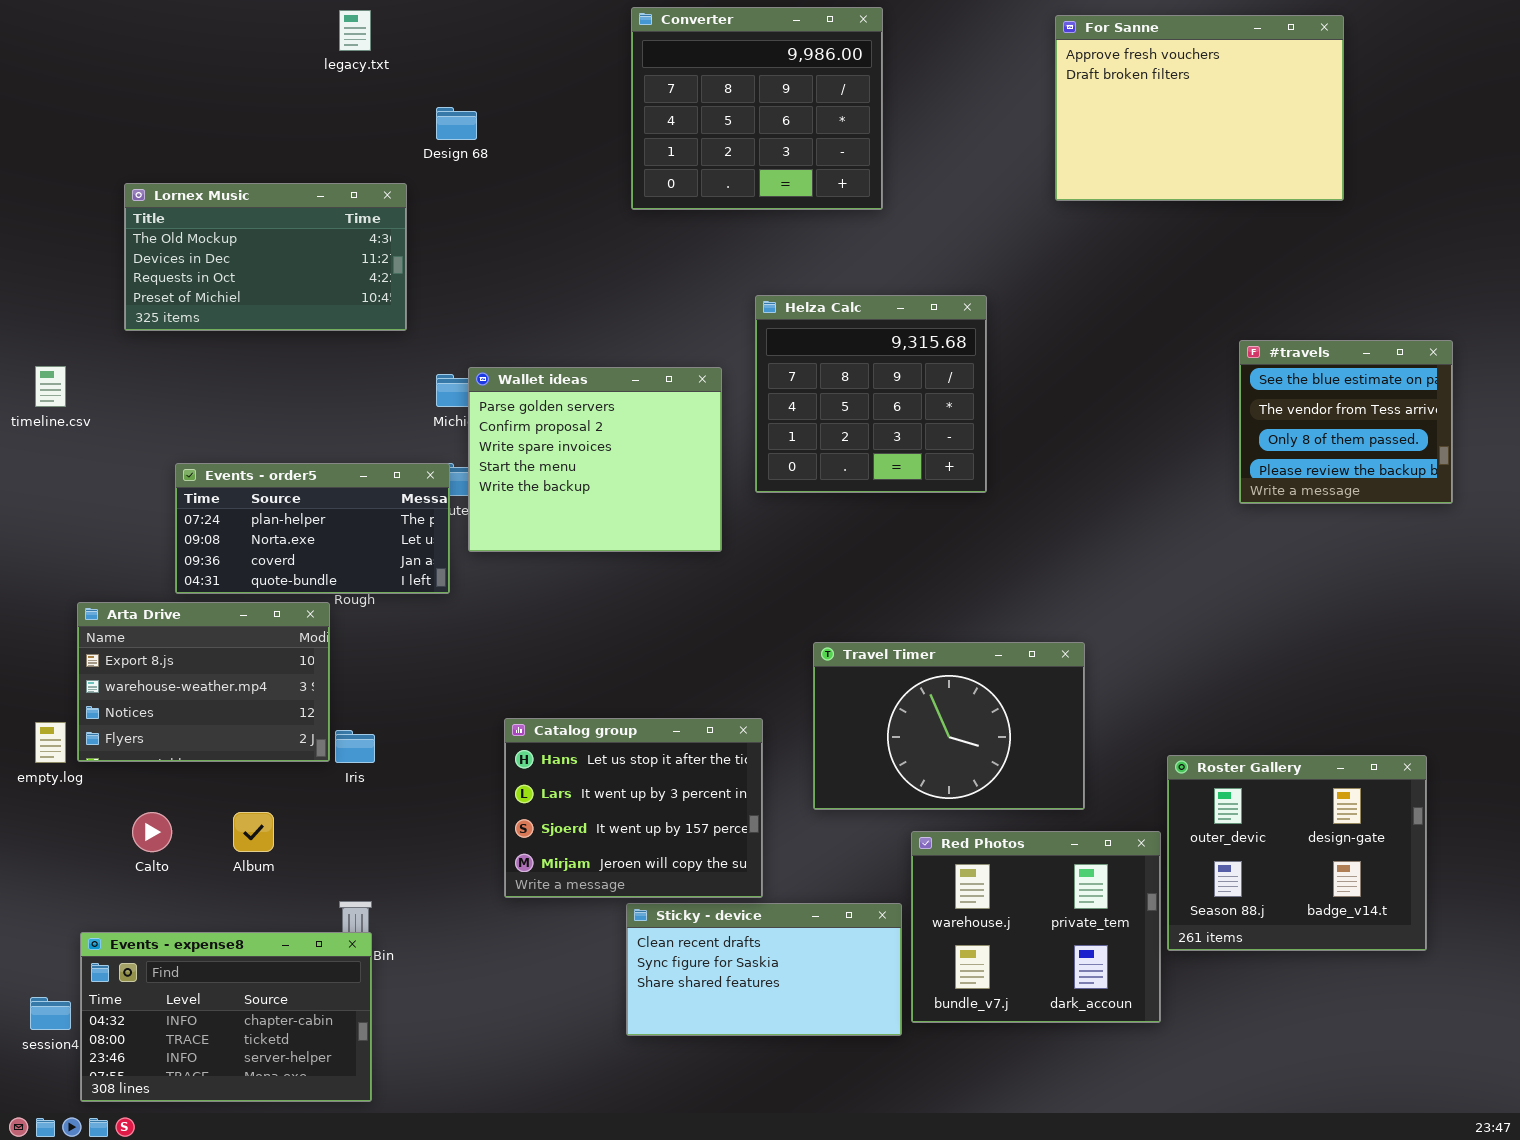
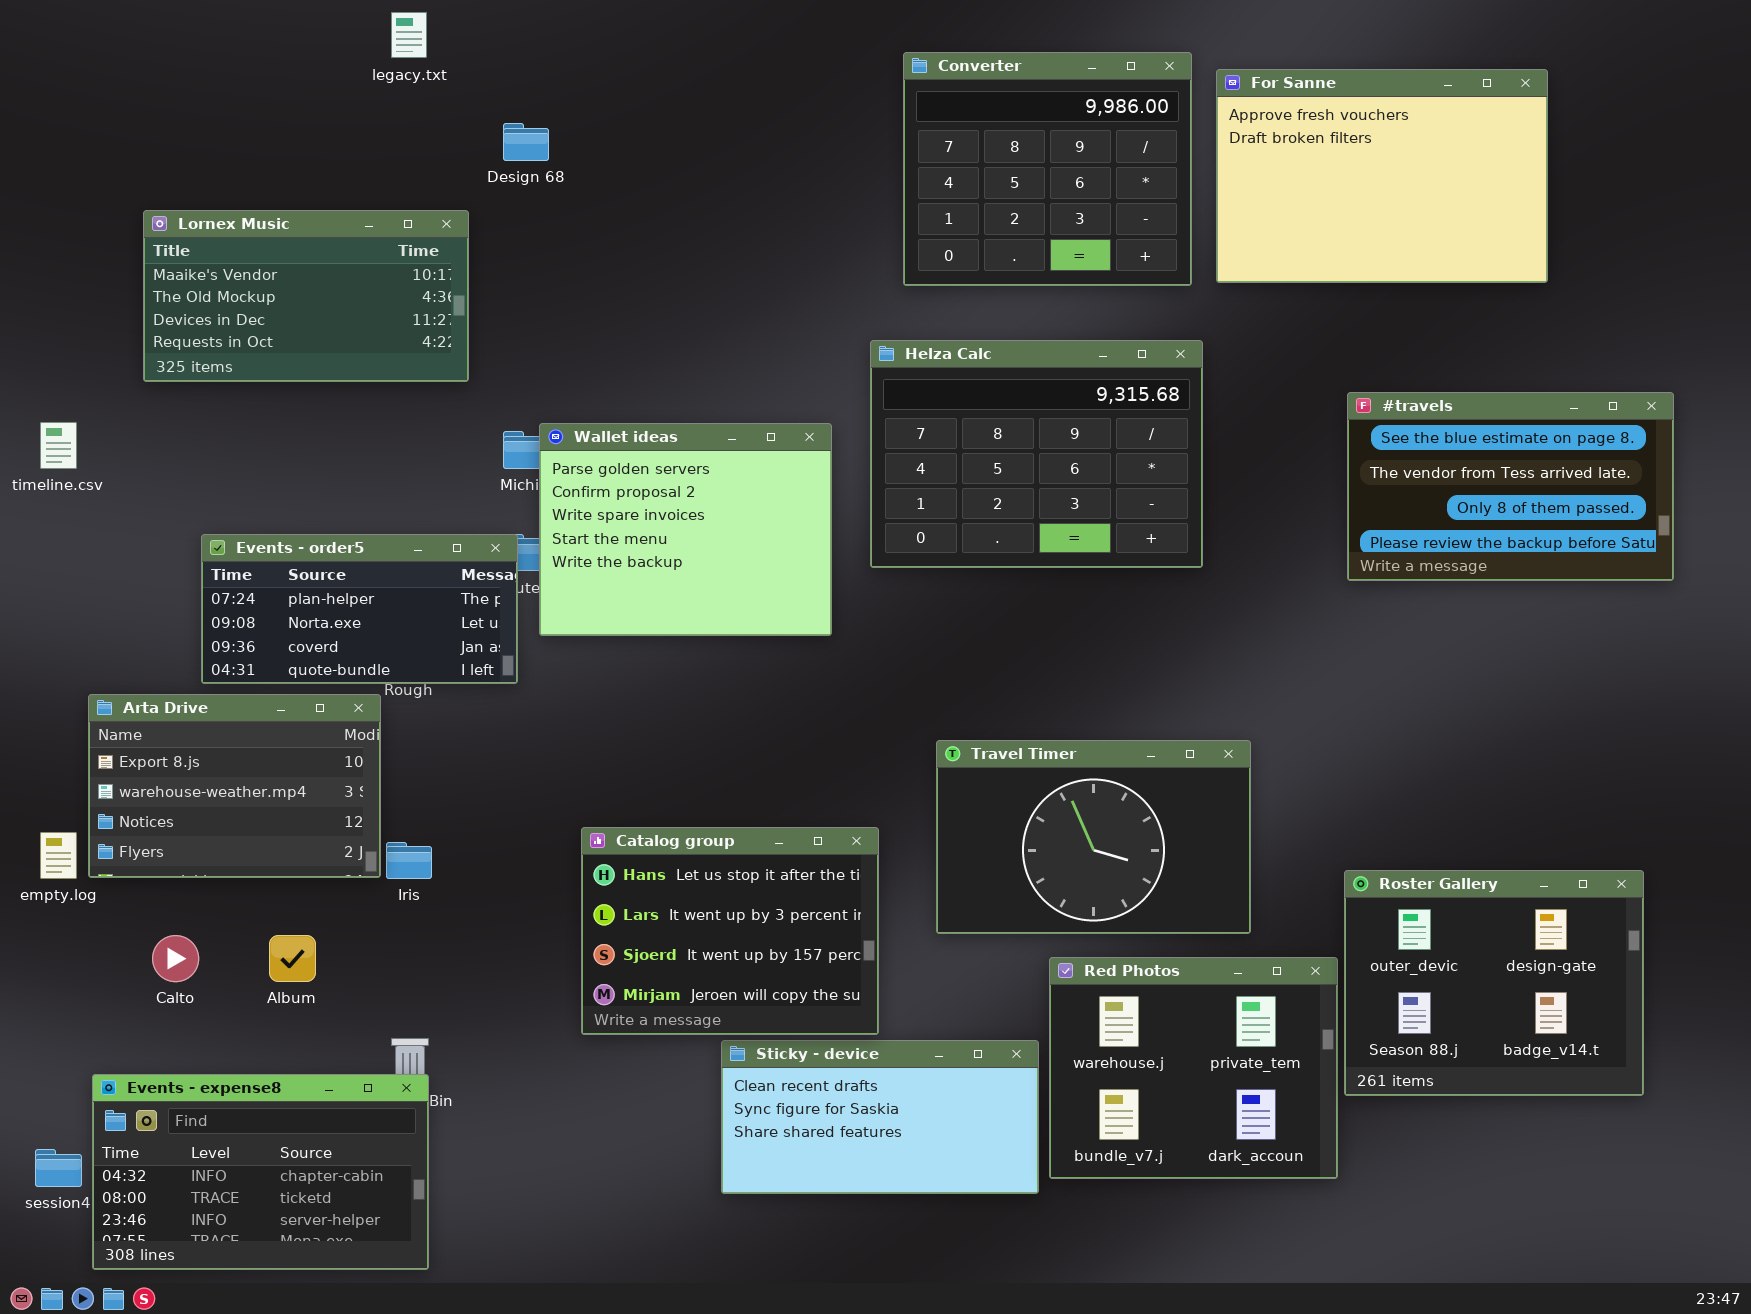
Converter: [631,7,883,210] -> [903,52,1192,286], moved
For Sanne: [1055,15,1344,201] -> [1216,69,1548,283], moved
Lornex Music: [124,183,407,331] -> [143,210,469,382], scrolled up 1 row
Helza Calc: [755,295,987,493] -> [870,340,1203,568], resized
#travels: [1239,340,1453,504] -> [1347,392,1674,581], resized

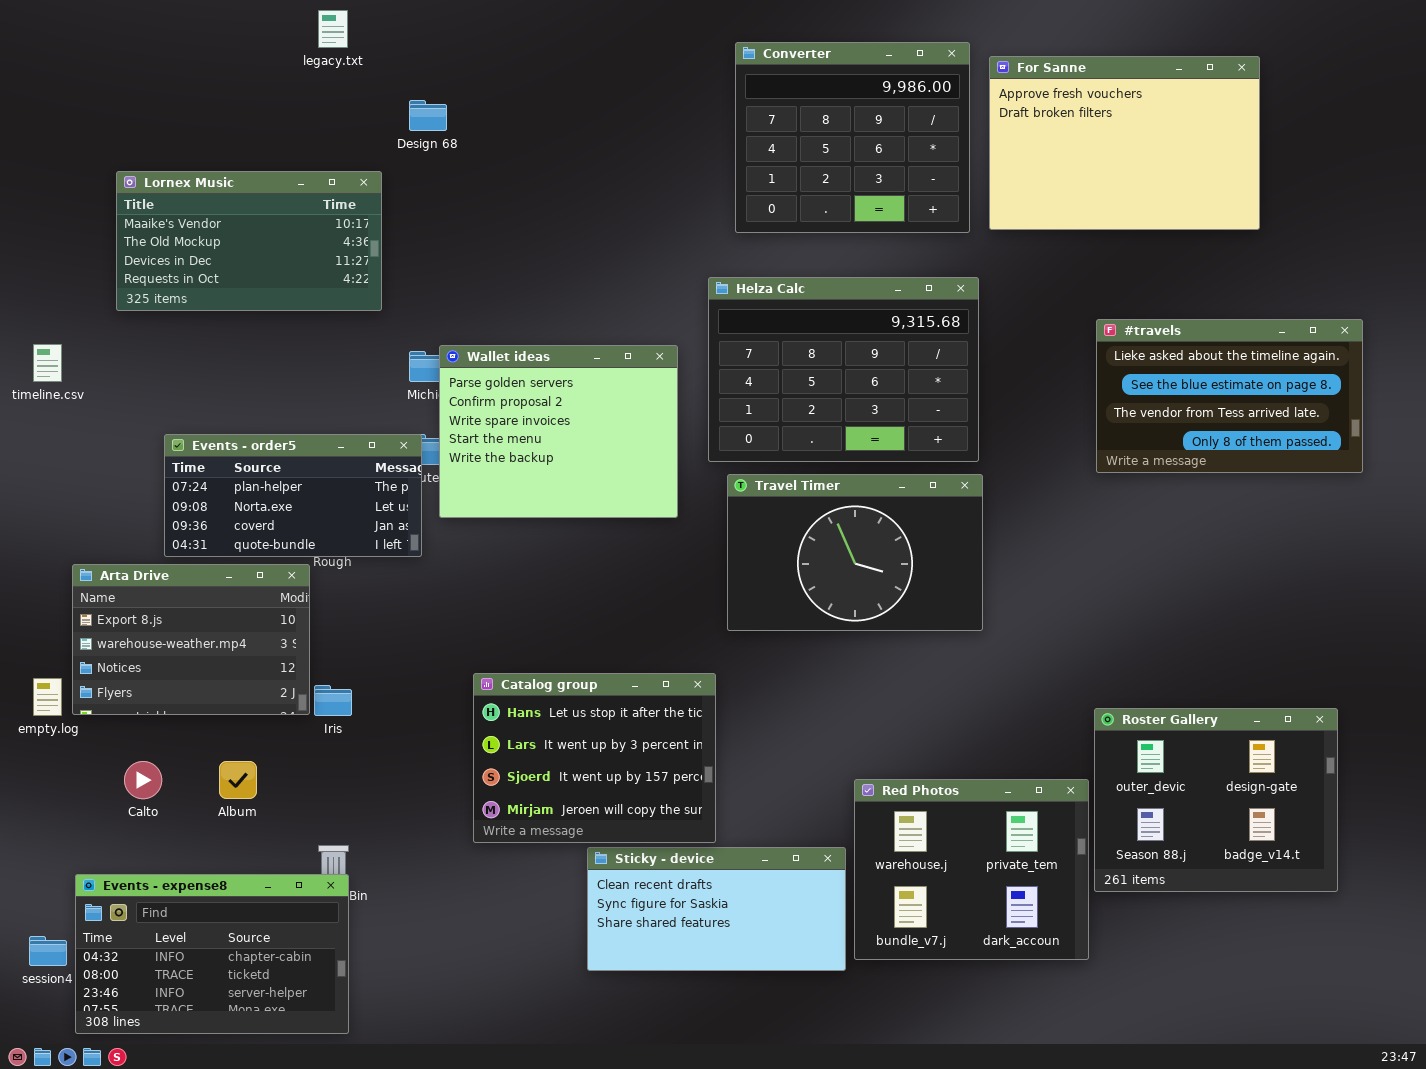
#travels: [1347,392,1674,581] -> [1096,319,1363,473], scrolled up 1 row
Travel Timer: [936,740,1251,934] -> [727,474,983,631], moved

